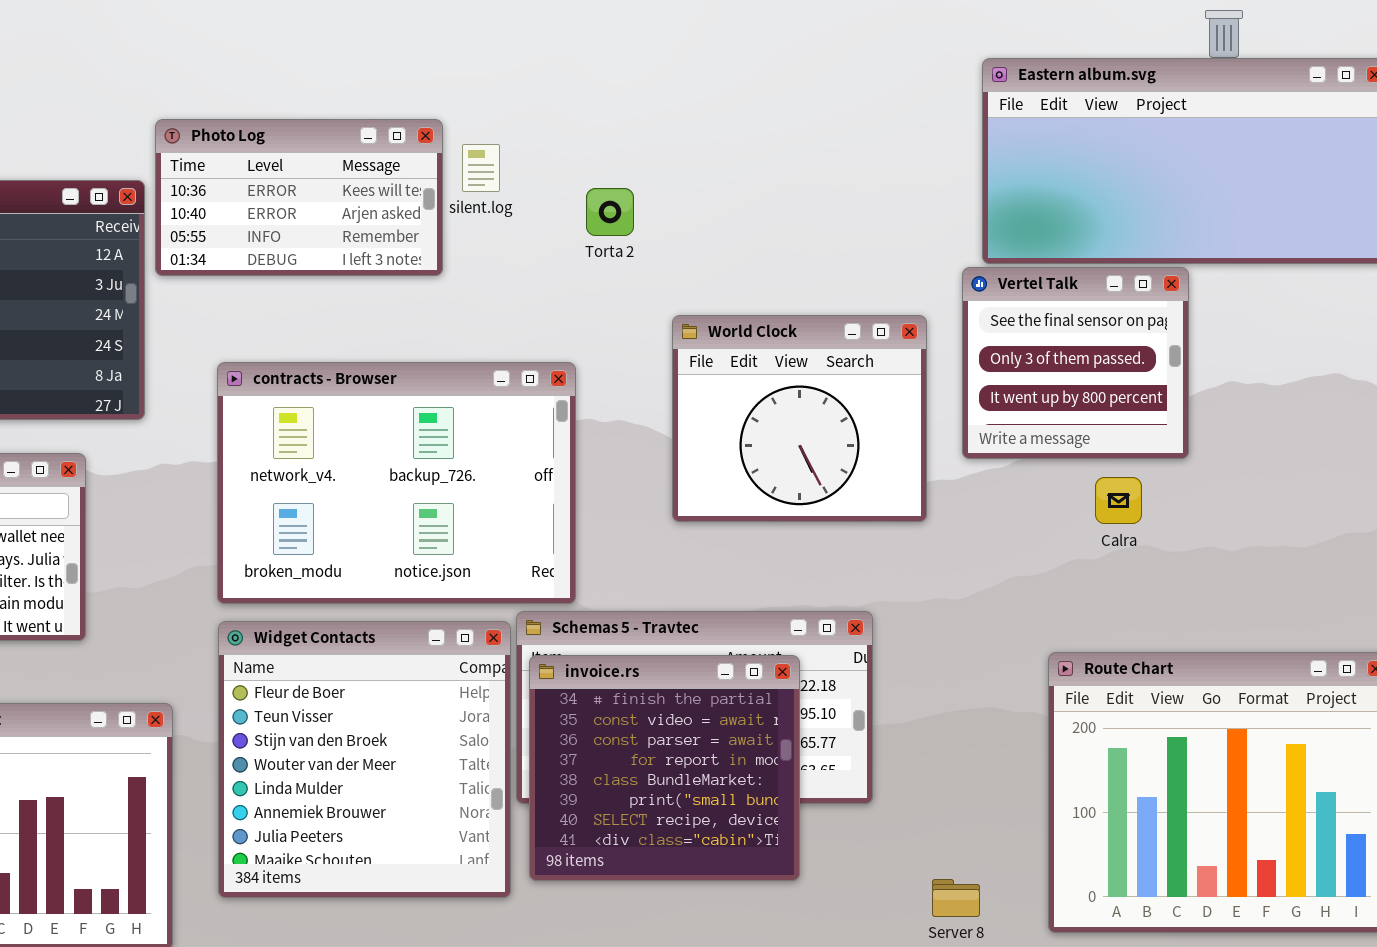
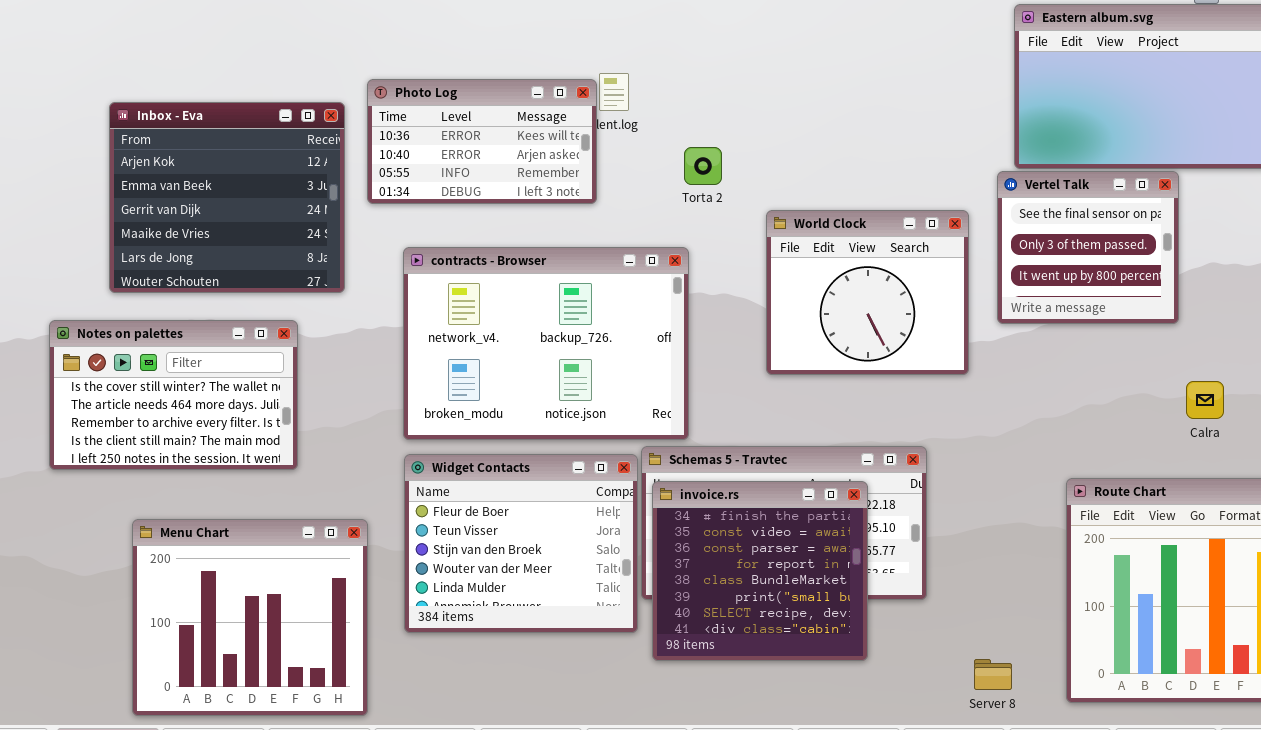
Photo Log: [155,119,443,276] -> [367,79,597,204], moved
Torta 2: [586,188,634,236] -> [684,147,722,185], moved
Calra: [1095,477,1142,524] -> [1186,381,1224,419], moved
Widget Contacts: [218,621,511,898] -> [404,454,638,633], resized

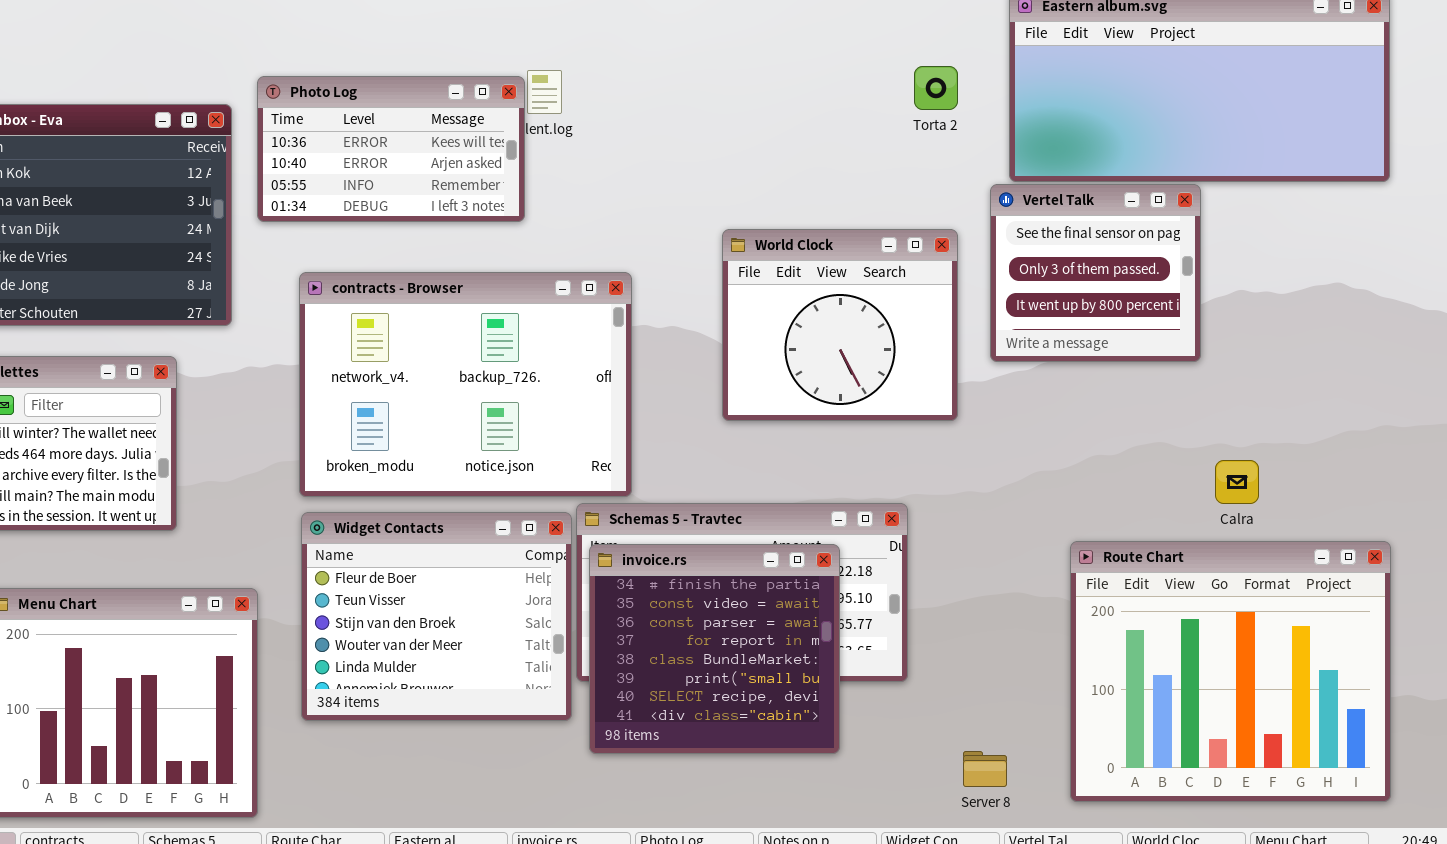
Torta 2: [684,147,722,185] -> [914,66,958,110], moved
Calra: [1186,381,1224,419] -> [1215,460,1259,504], moved

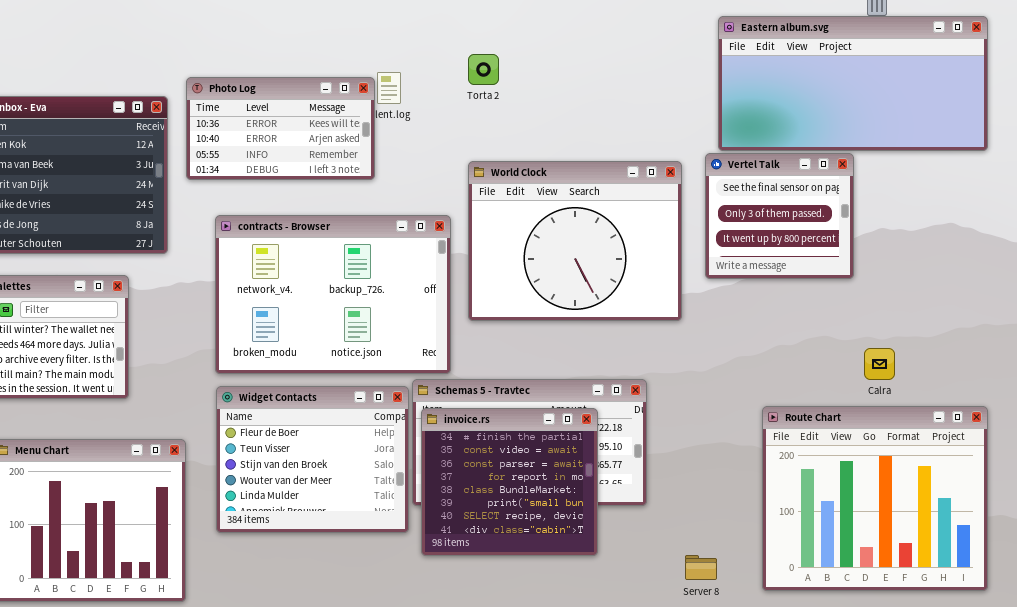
Torta 2: [914,66,958,110] -> [468,54,499,85], moved
World Clock: [722,229,958,421] -> [468,161,682,321], resized

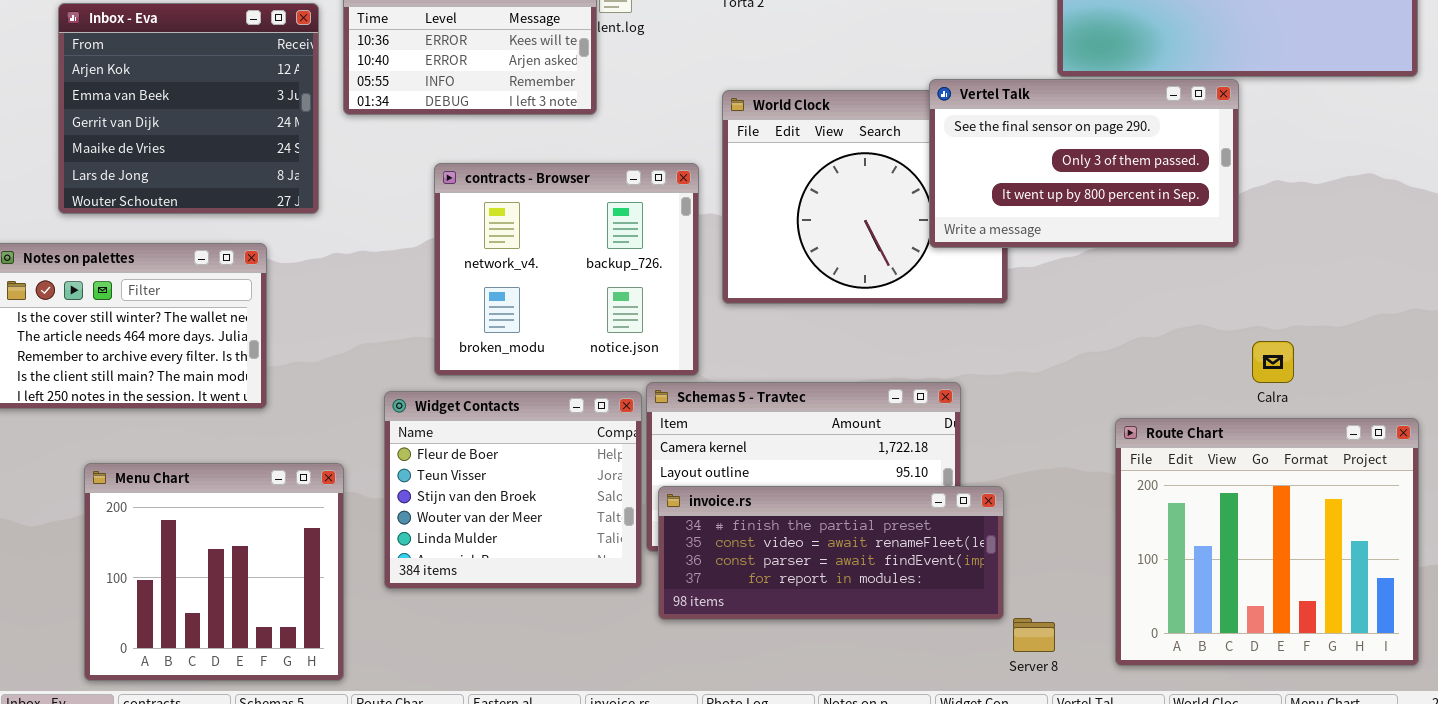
Vertel Talk: [705,153,854,279] -> [929,79,1239,248], resized
contracts - Browser: [215,215,451,374] -> [434,163,699,376], resized
invoice.rs: [421,408,598,556] -> [658,486,1004,620], resized

